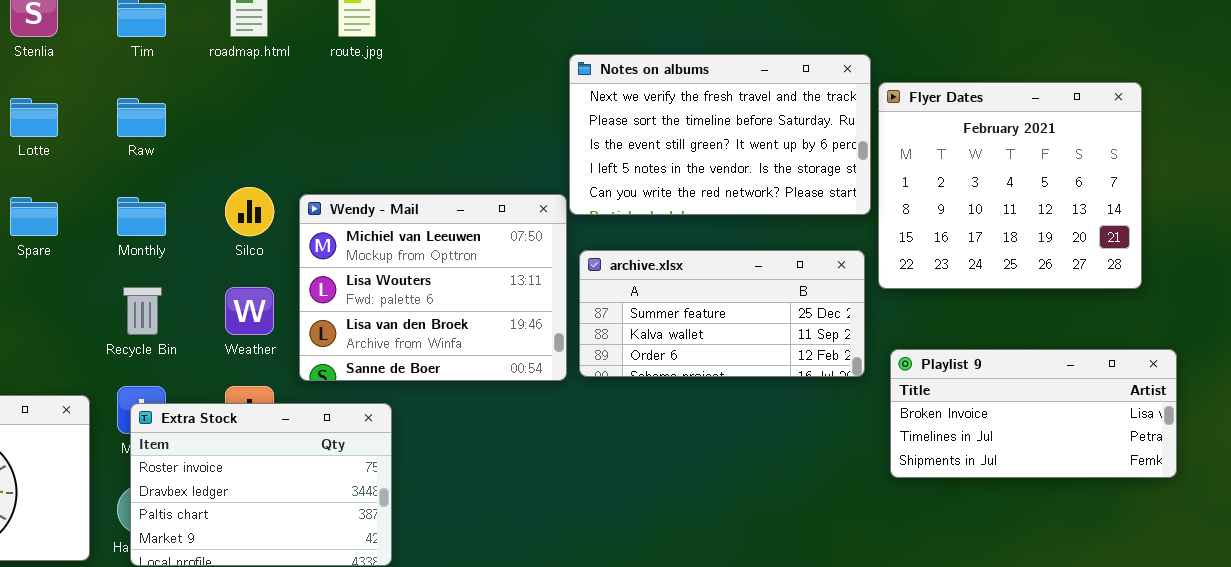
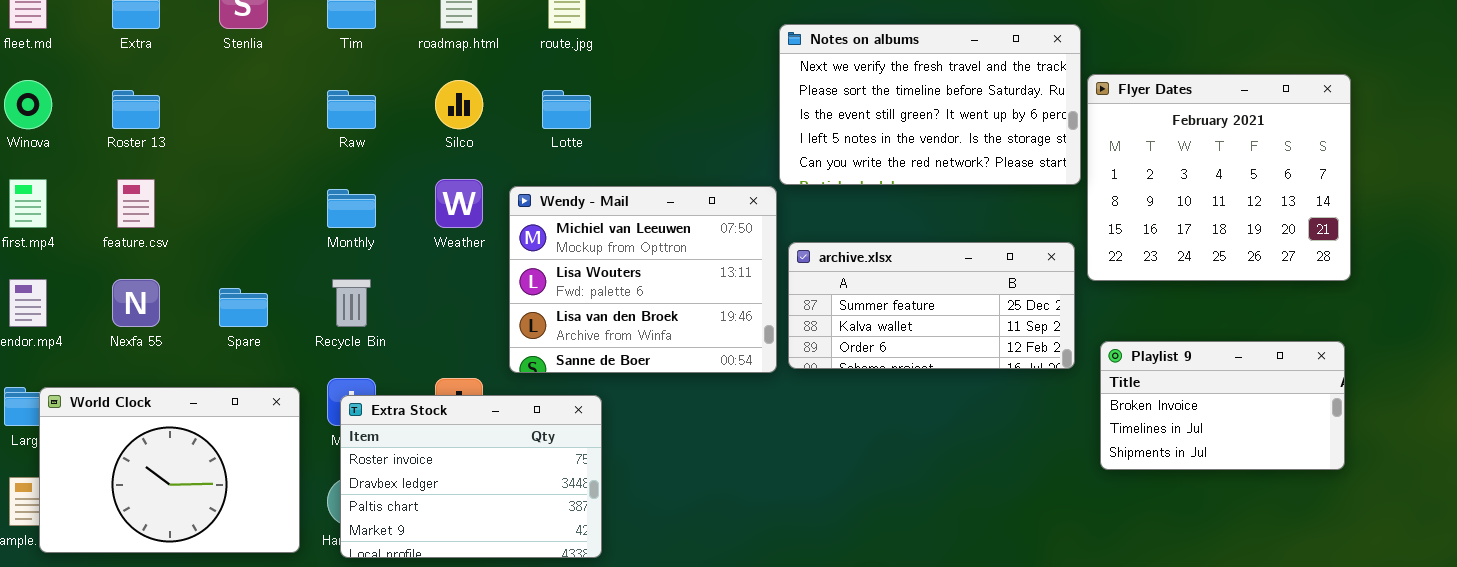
Notes on albums: [569,54,871,215] -> [779,24,1081,185], moved
Lotte: [10,98,58,137] -> [542,90,591,129], moved
Silco: [225,187,274,236] -> [435,80,483,129], moved
Spare: [10,197,58,236] -> [219,288,268,327], moved
Weather: [225,287,274,335] -> [435,179,483,228], moved
Playlist 9: [890,349,1177,478] -> [1100,341,1345,470], resized

